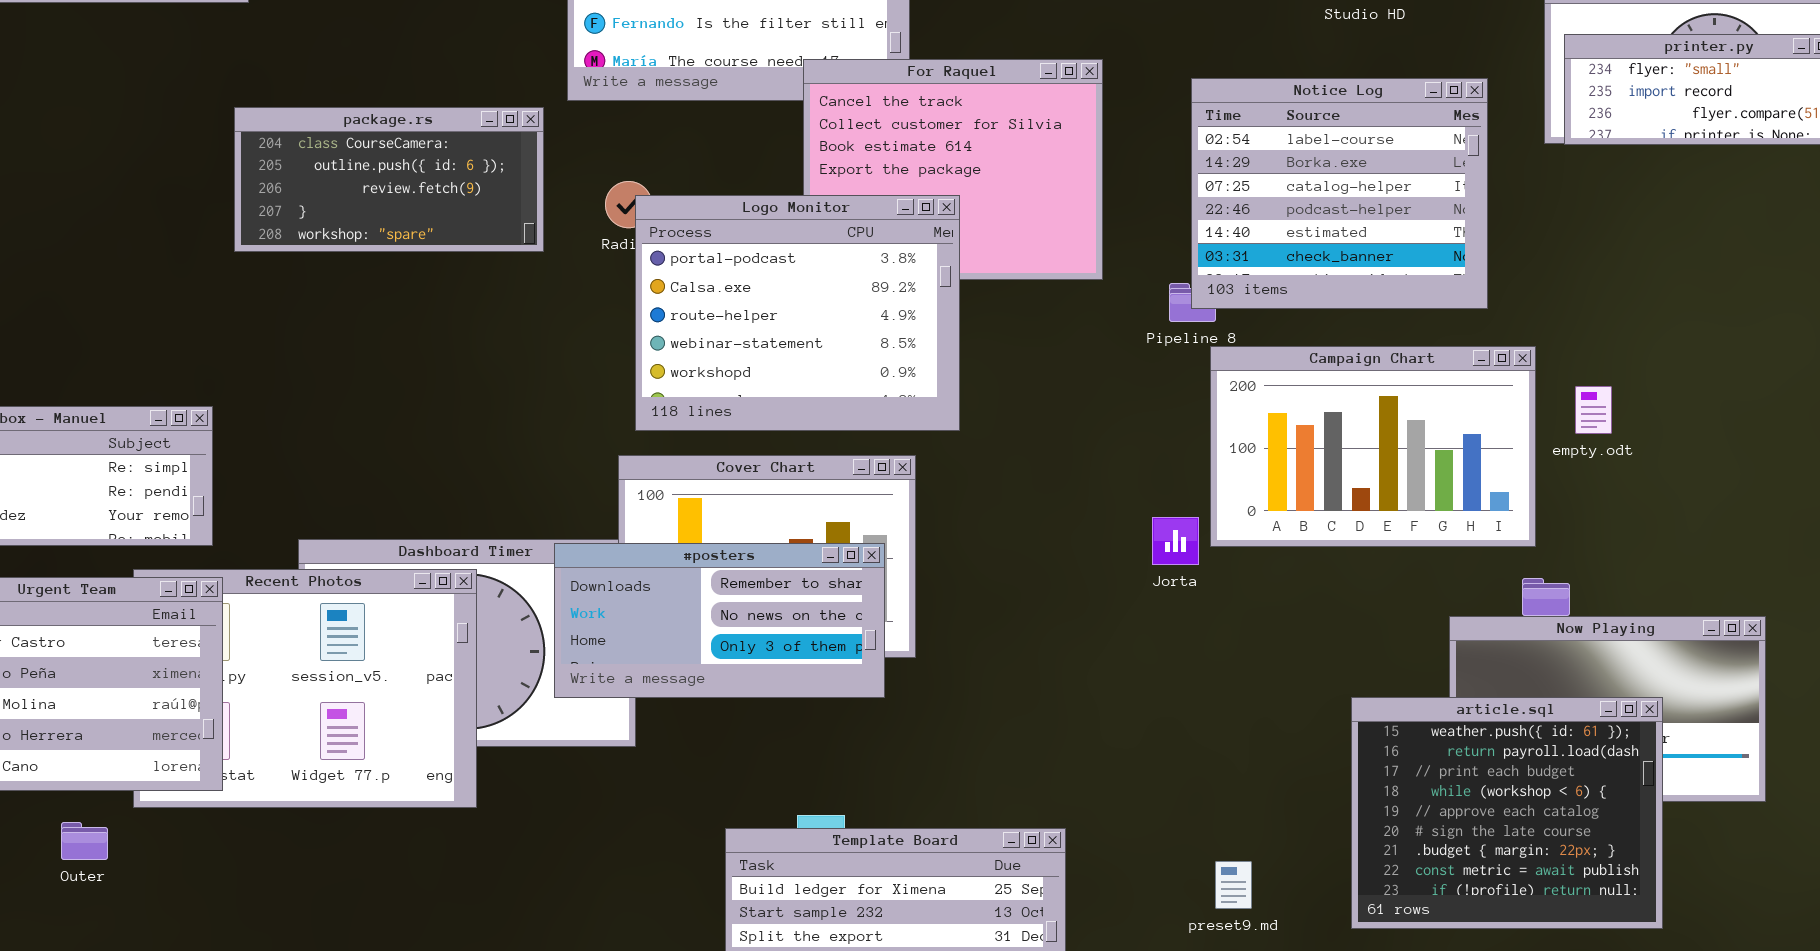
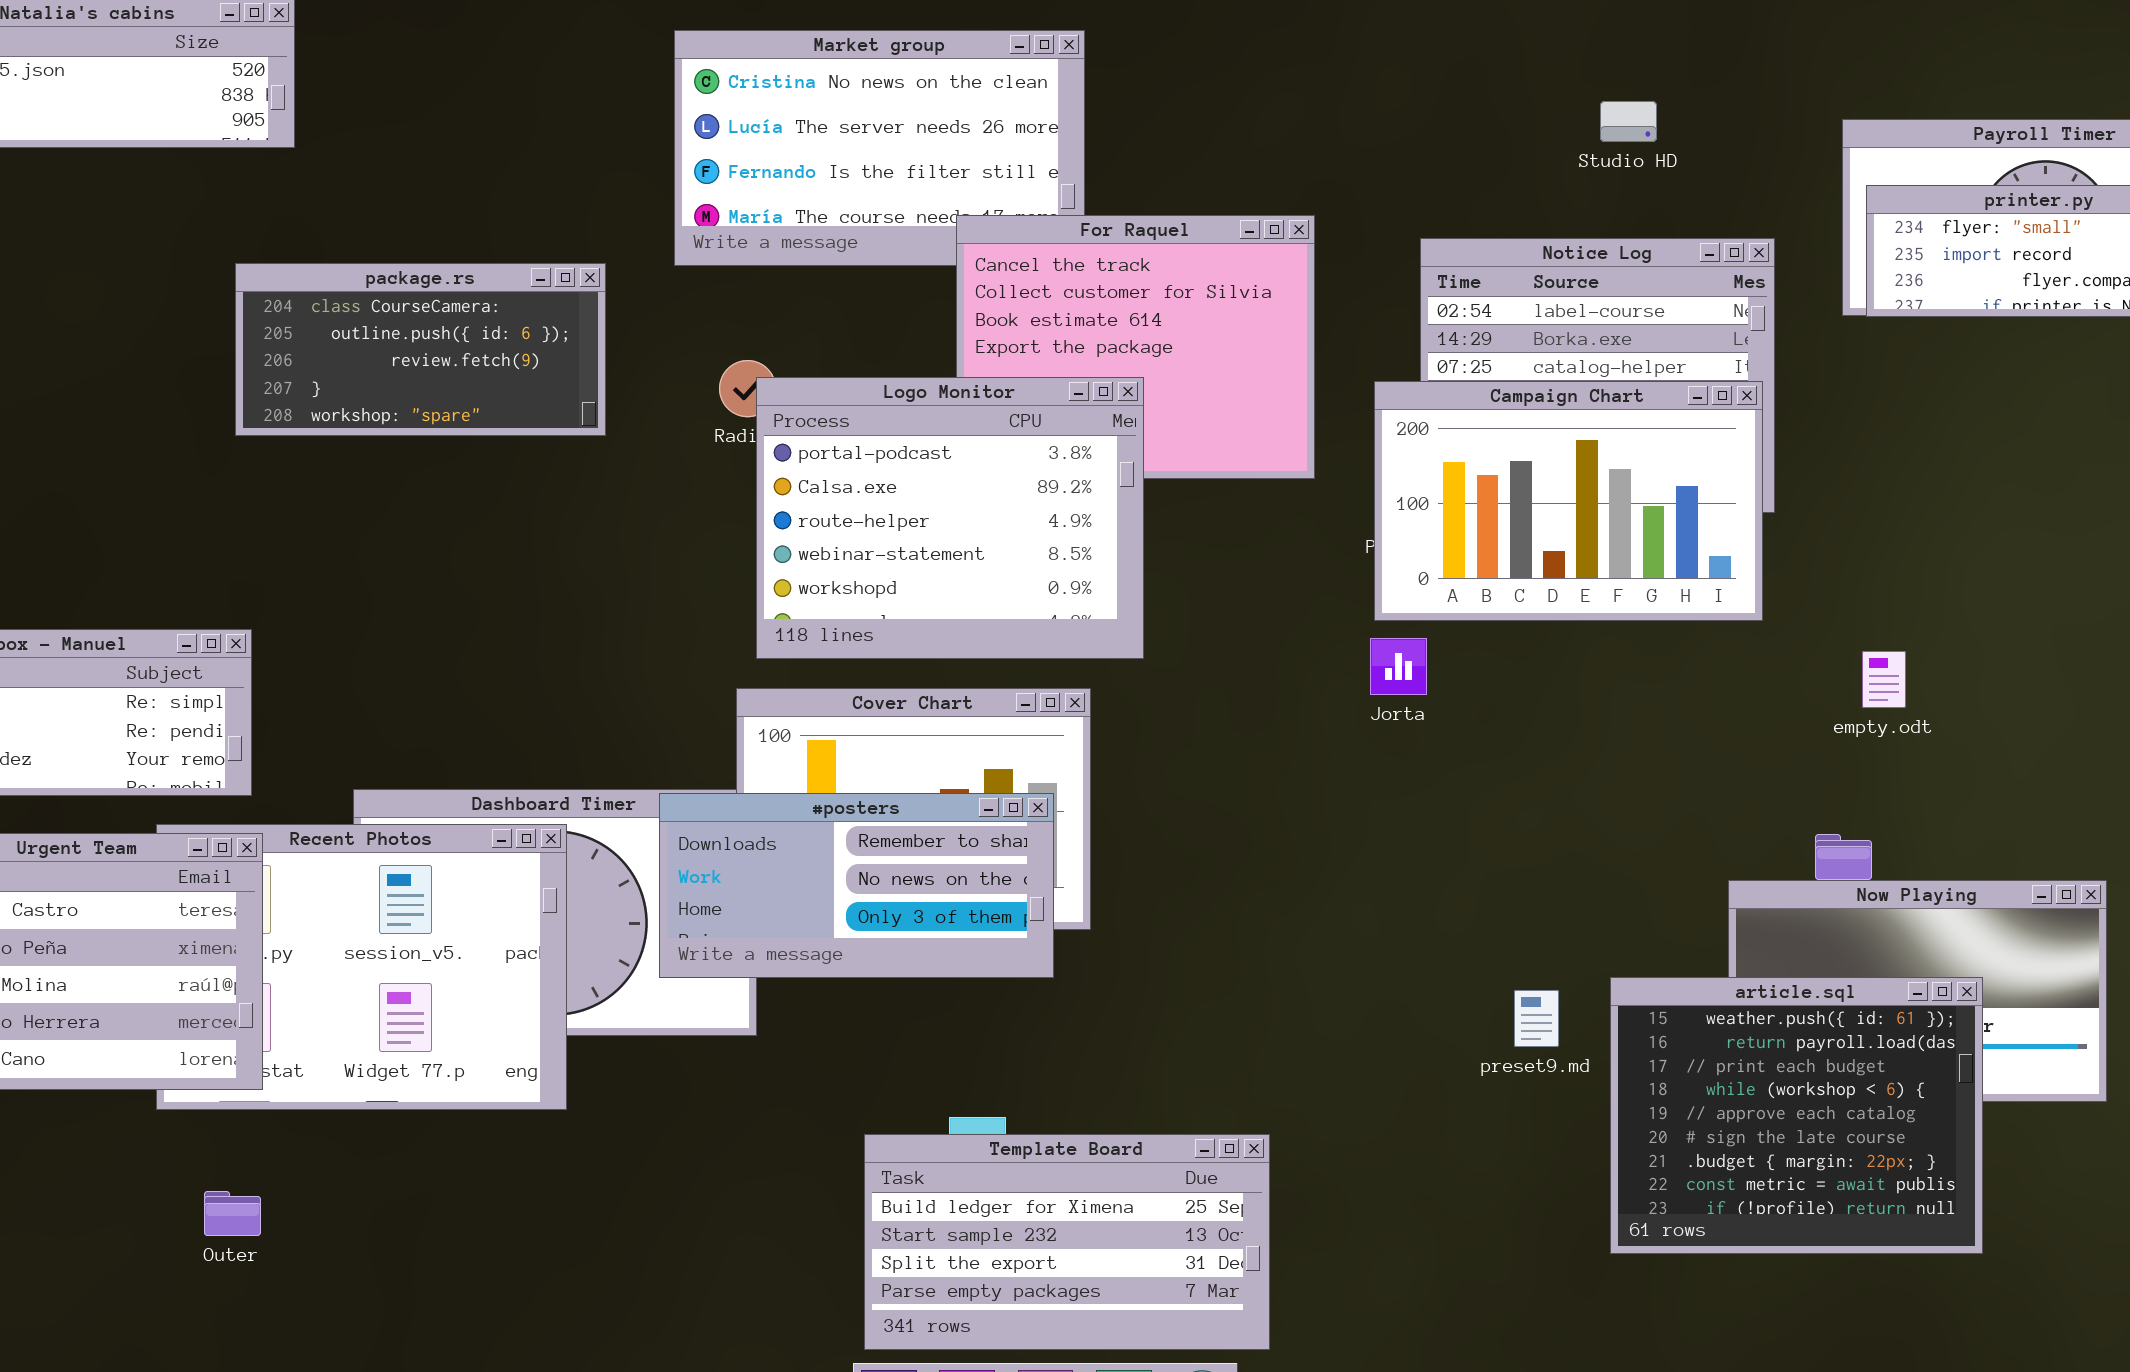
package.rs: [234,107,544,252] -> [235,263,606,436], moved
Campaign Chart: [1210,346,1536,547] -> [1374,381,1763,621], moved
empty.odt: [1575,386,1612,434] -> [1862,651,1906,708], moved
Jorta: [1152,517,1199,565] -> [1370,638,1427,695], moved
Outer: [61,822,108,860] -> [204,1191,261,1236], moved
preset9.md: [1215,861,1252,909] -> [1514,990,1559,1047], moved

